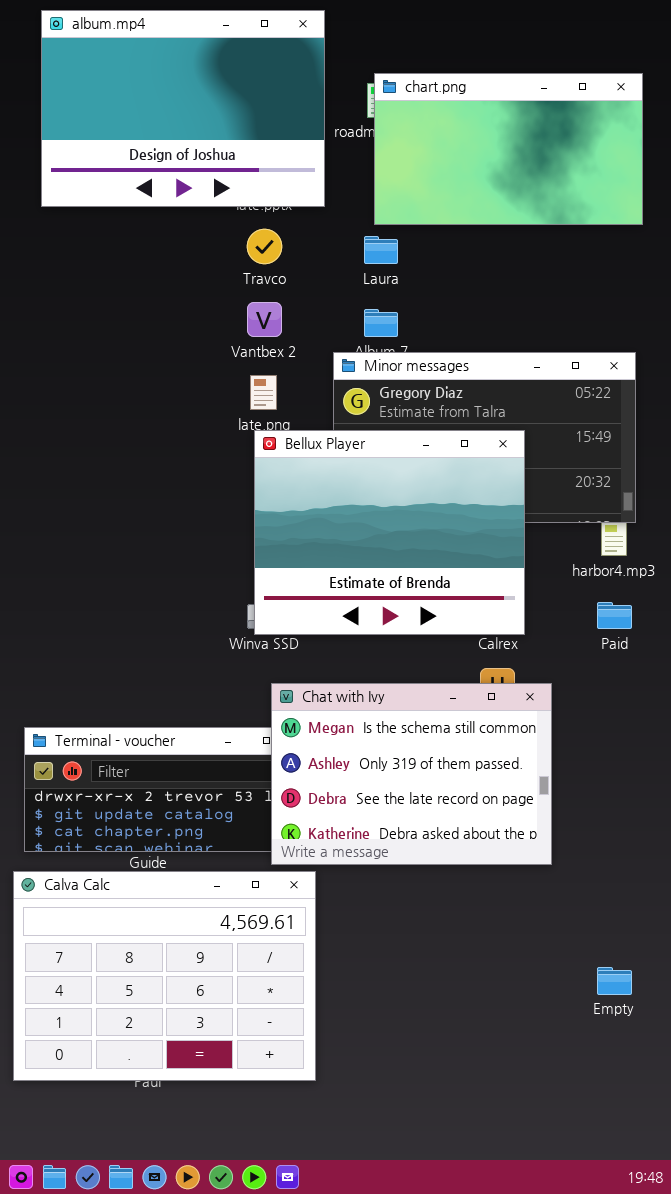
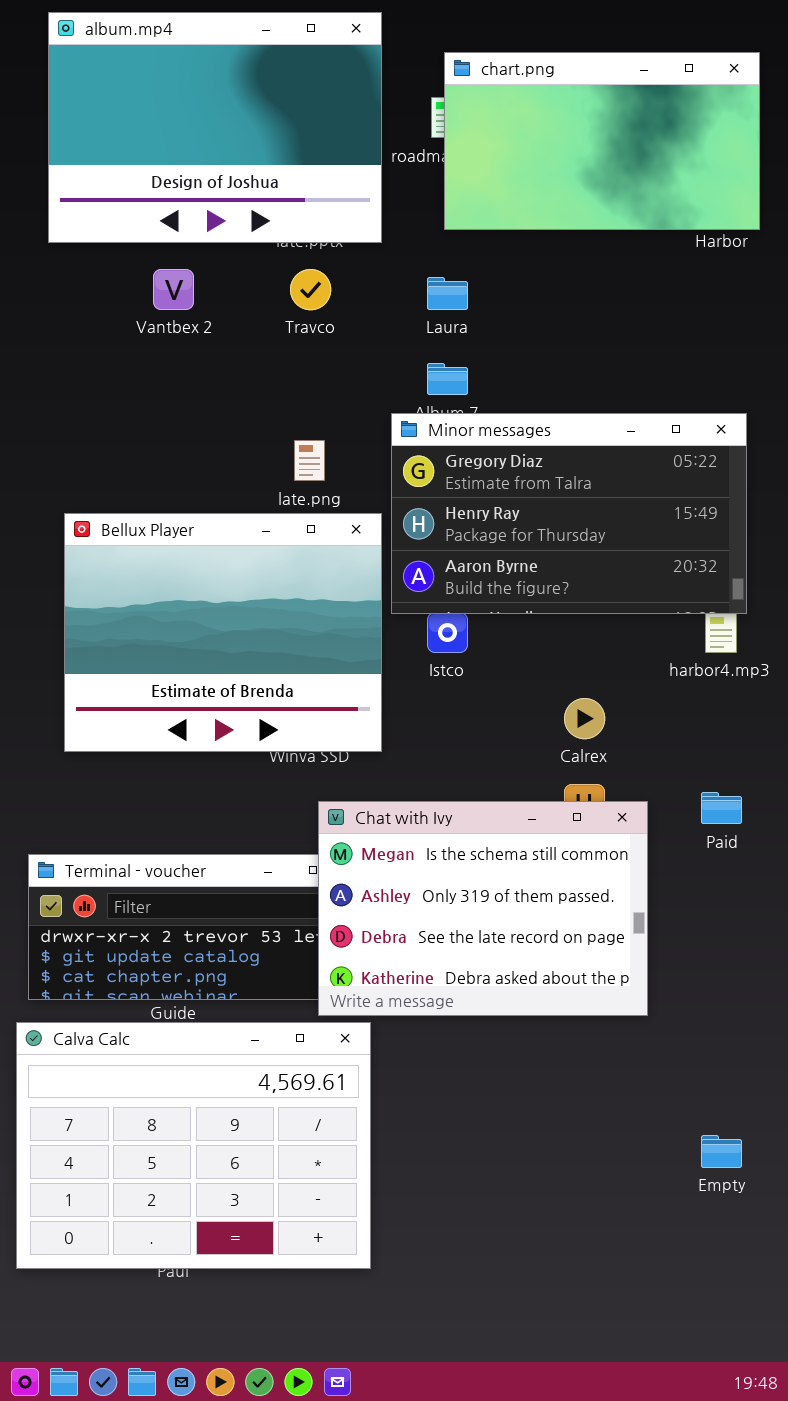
chart.png: [374,73,643,225] -> [444,52,760,230], moved
Vantbex 2: [247,302,282,337] -> [153,269,194,310], moved
Bellux Player: [254,430,525,635] -> [64,513,382,752], moved
Paid: [597,602,632,629] -> [701,792,742,824], moved

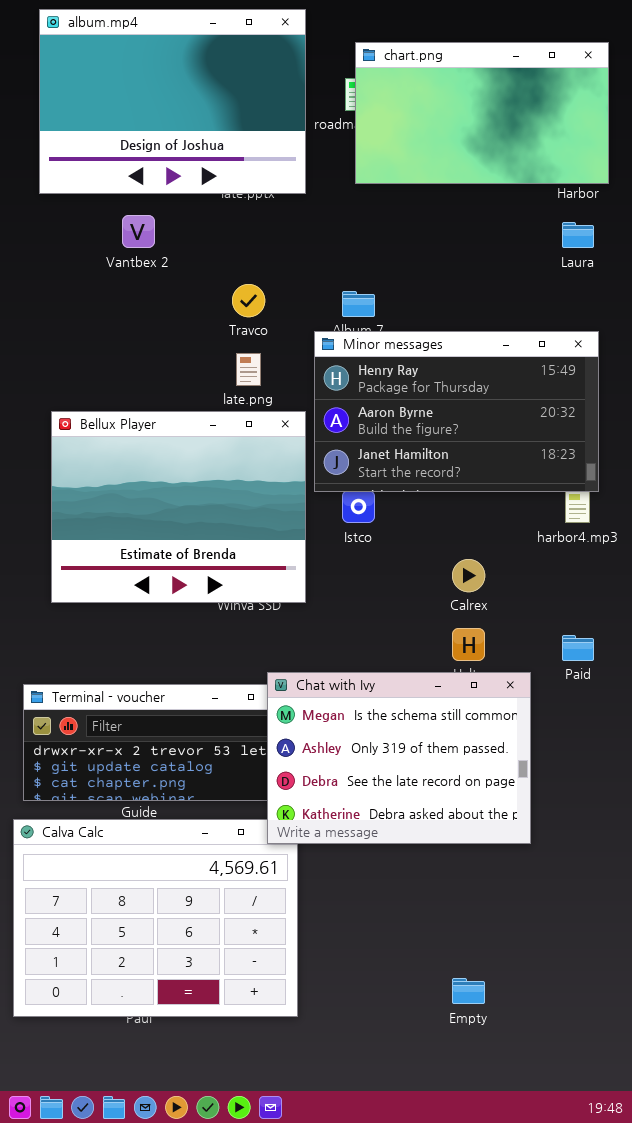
Travco: [290,269,331,310] -> [232,284,265,317], moved
Laura: [427,277,468,310] -> [562,222,594,248], moved
Minor messages: [391,413,747,614] -> [314,331,599,492], scrolled down 1 row
Chat with Ivy: [318,801,648,1016] -> [267,672,531,844], moved
Empty: [701,1135,742,1168] -> [452,978,485,1004], moved

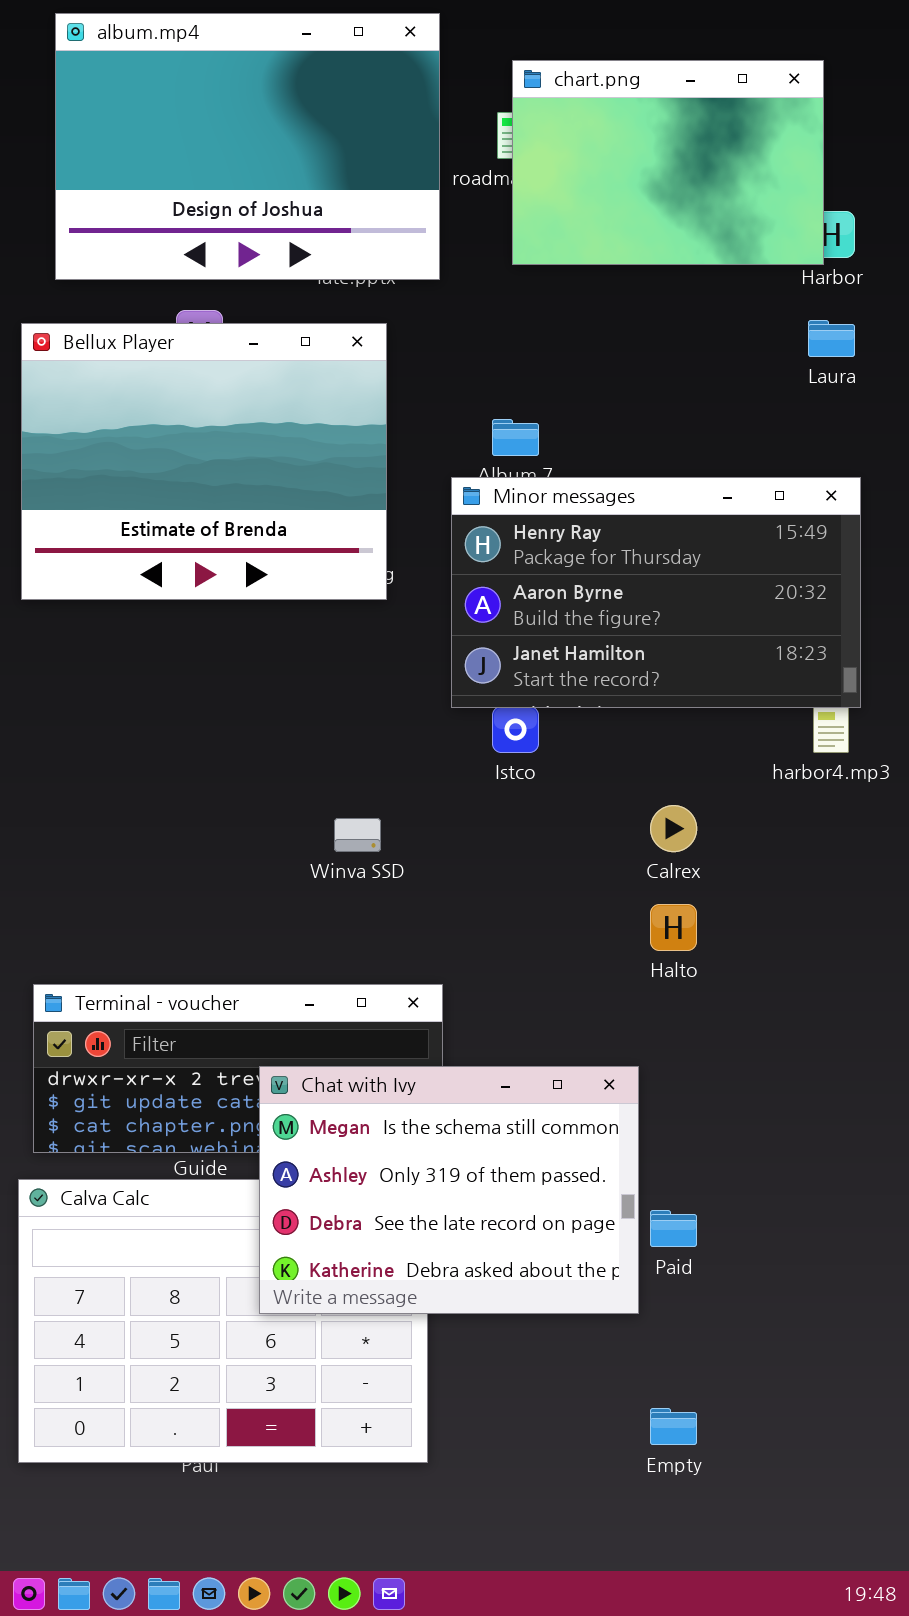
chart.png: [355,42,609,184] -> [512,60,824,265], resized
Bellux Player: [51,411,306,603] -> [21,323,387,600], moved
Paid: [562,635,594,661] -> [650,1210,697,1247], moved
Chat with Ivy: [267,672,531,844] -> [259,1066,639,1314], moved

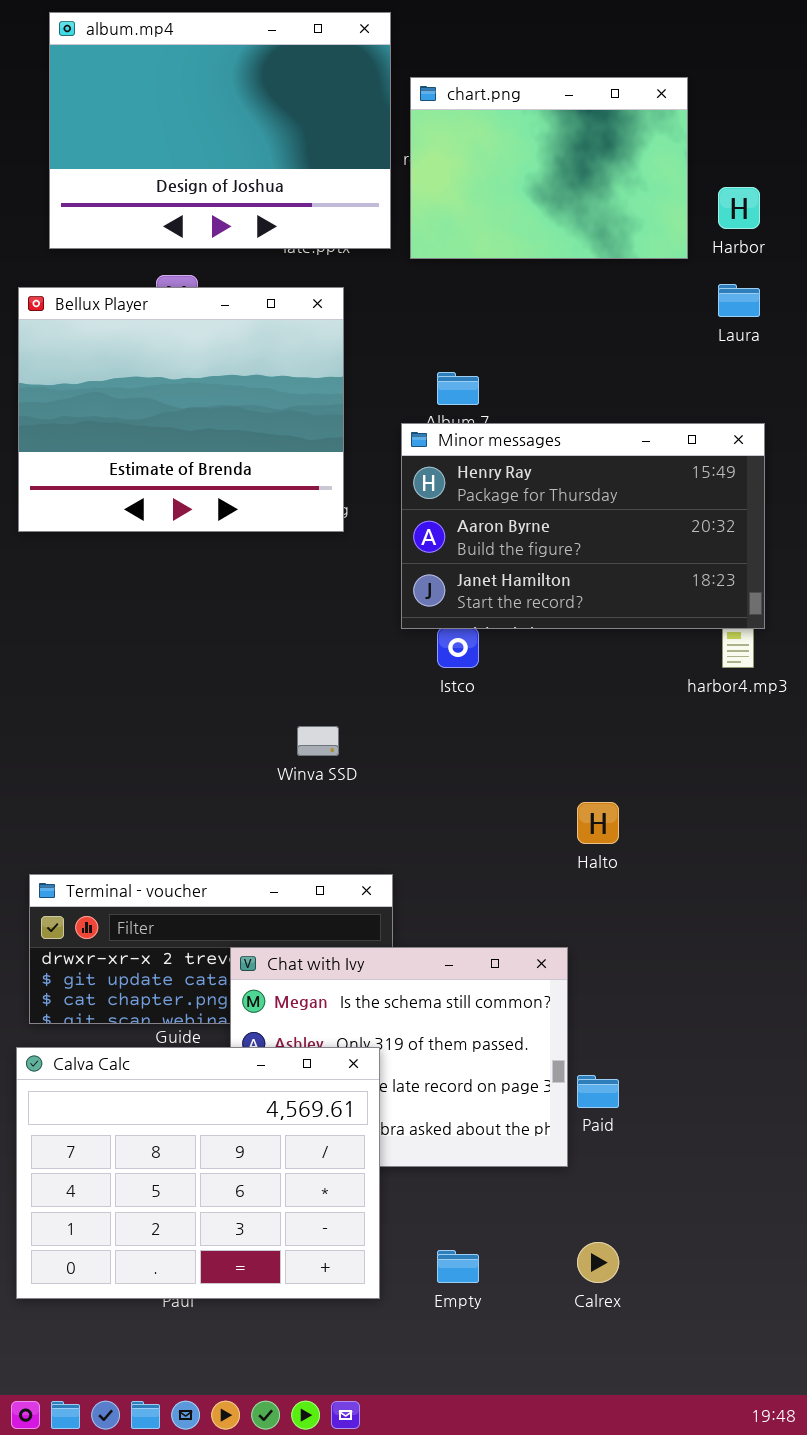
chart.png: [512,60,824,265] -> [410,77,688,259], moved
Calrex: [650,805,697,852] -> [577,1242,619,1283], moved
Calva Calc: [18,1179,428,1463] -> [16,1047,380,1299], raised
Empty: [650,1408,697,1445] -> [437,1250,479,1283], moved

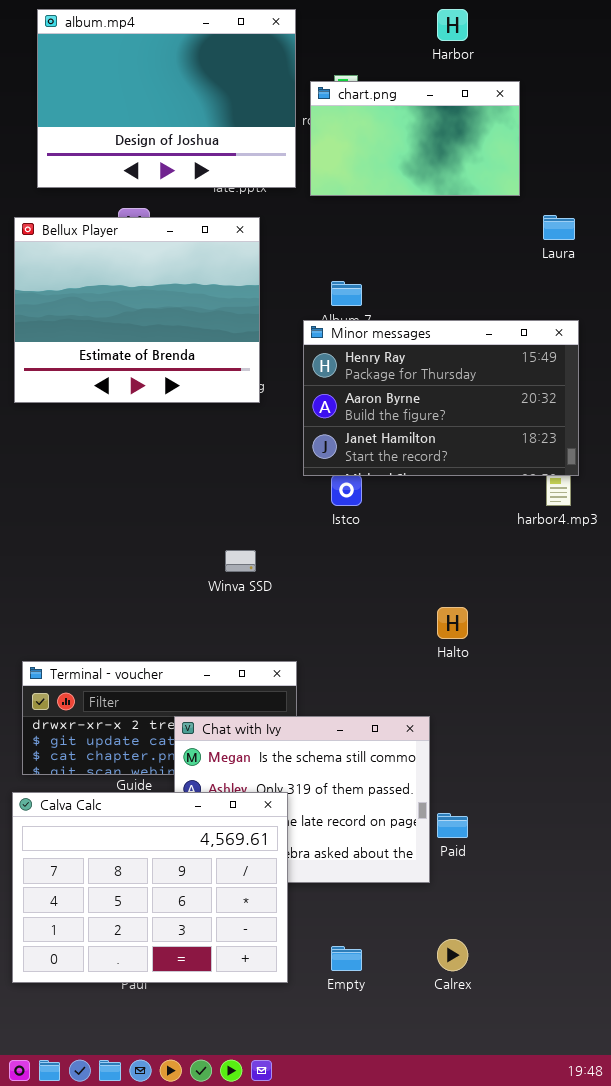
chart.png: [410,77,688,259] -> [310,81,520,196], resized
Harbor: [718,187,760,229] -> [437,9,468,41], moved

